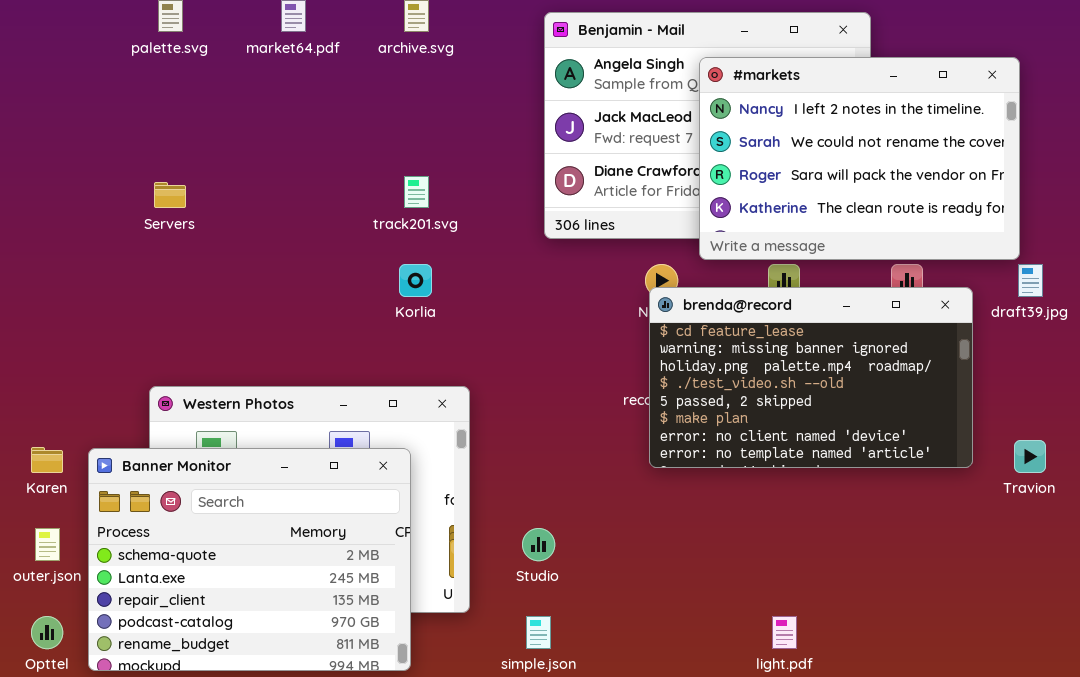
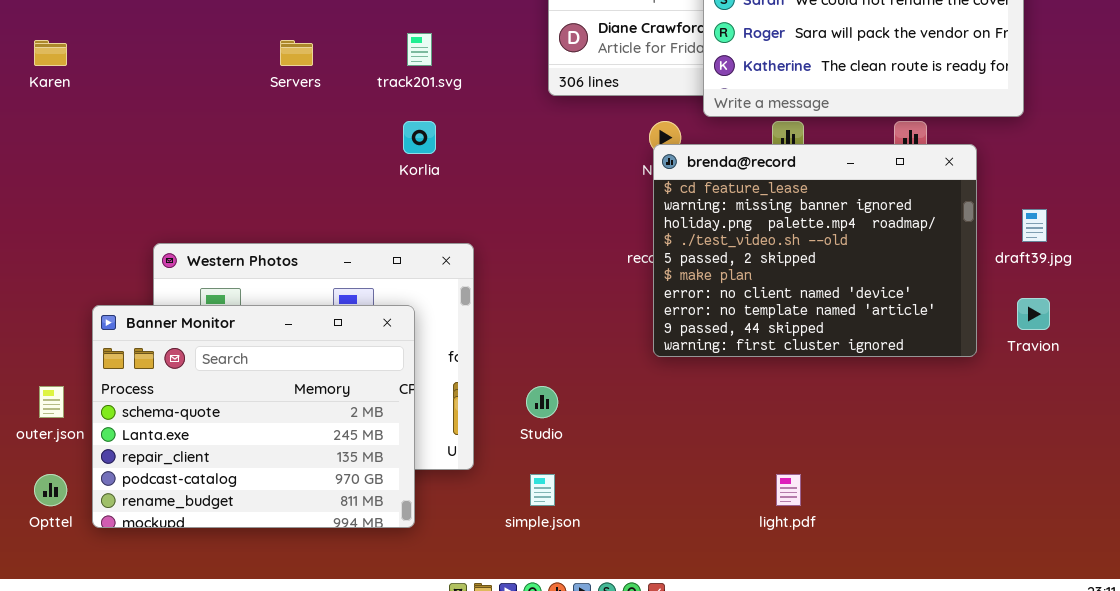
Servers: [154,182,186,208] -> [280,40,313,66], moved
draft39.jpg: [1018,264,1043,297] -> [1022,209,1047,242], moved
brenda@record: [649,287,973,468] -> [653,144,977,357], resized
Karen: [31,447,63,473] -> [34,40,67,66], moved

